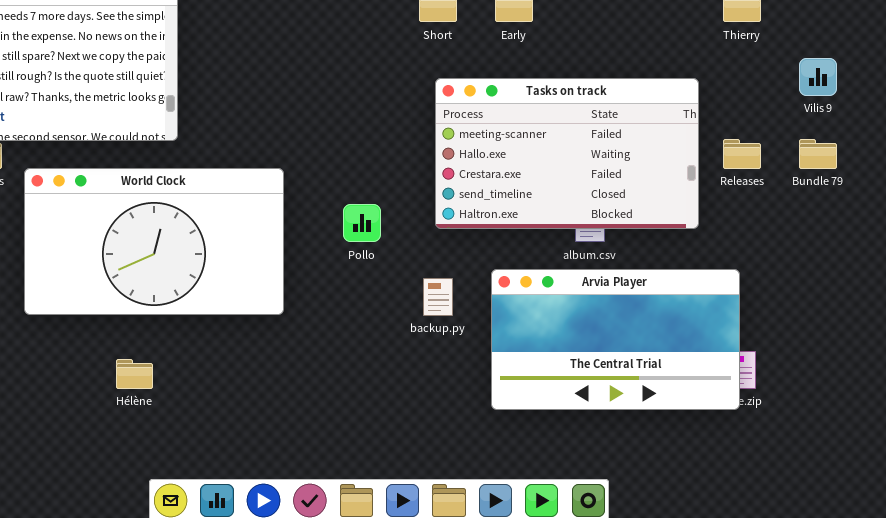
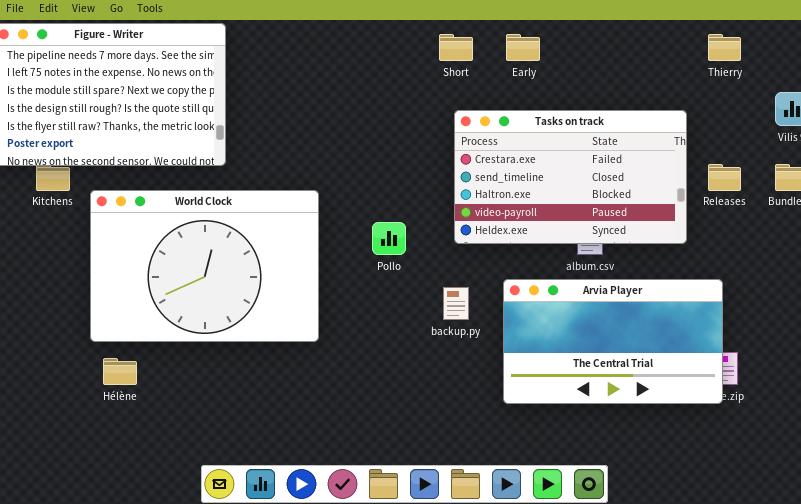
Tasks on track: [435,78,699,229] -> [454,110,687,244], scrolled down 2 rows
World Clock: [24,168,284,315] -> [90,190,319,342], resized
Hélène: [116,359,153,389] -> [103,358,137,385], moved

